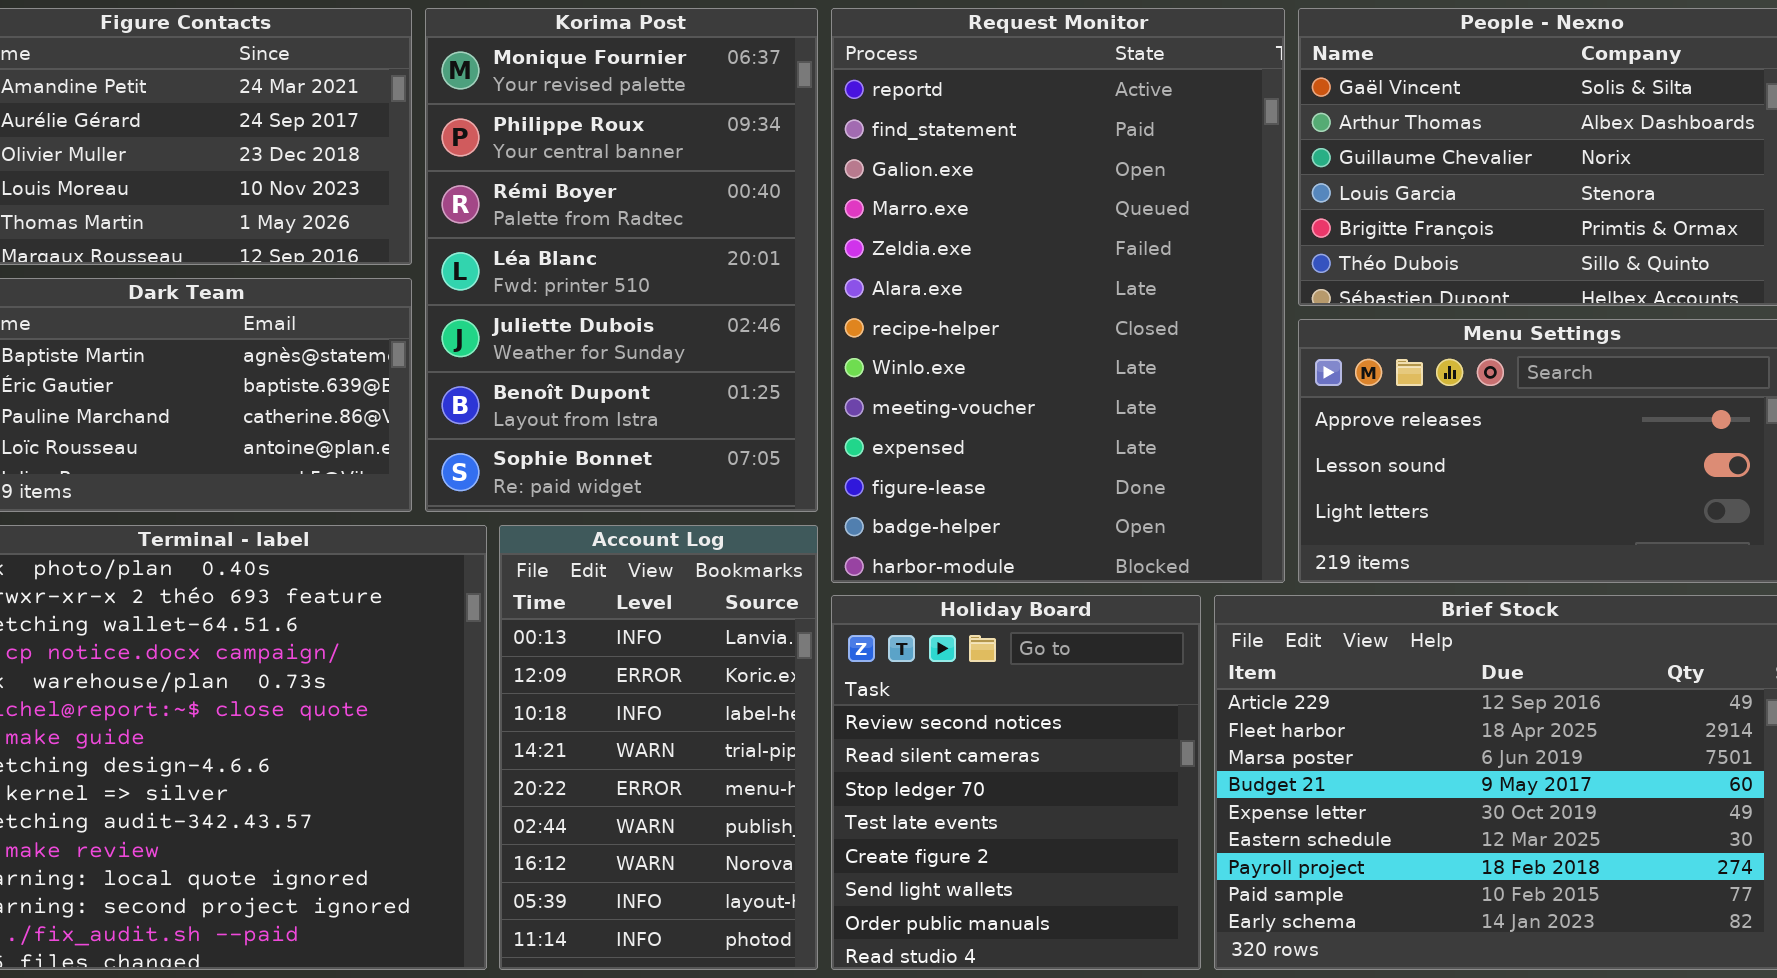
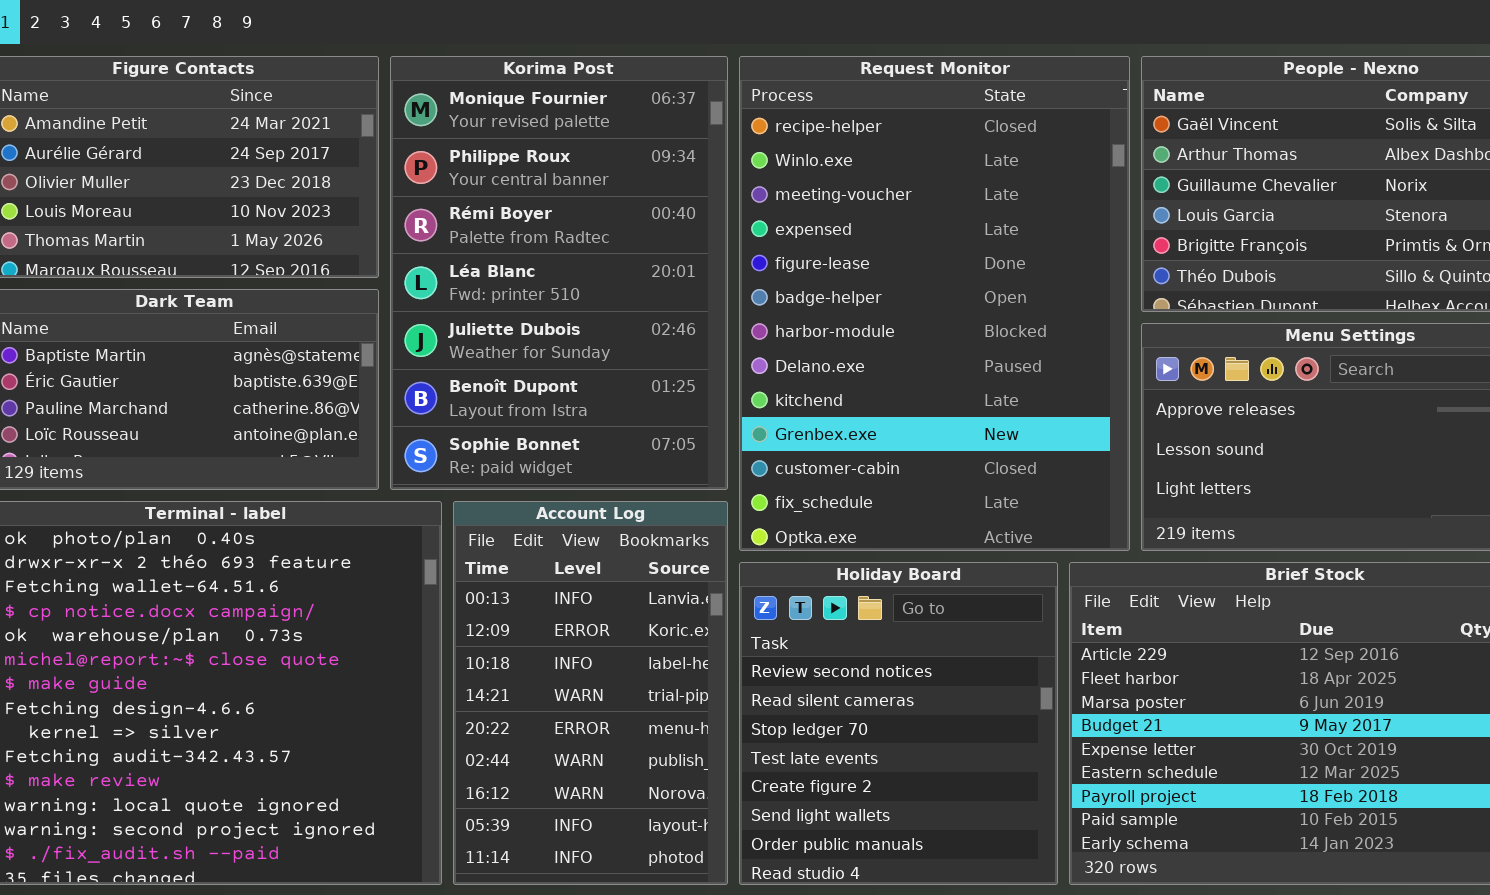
Request Monitor: [831,8,1285,583] -> [739,56,1130,551], scrolled down 6 rows

